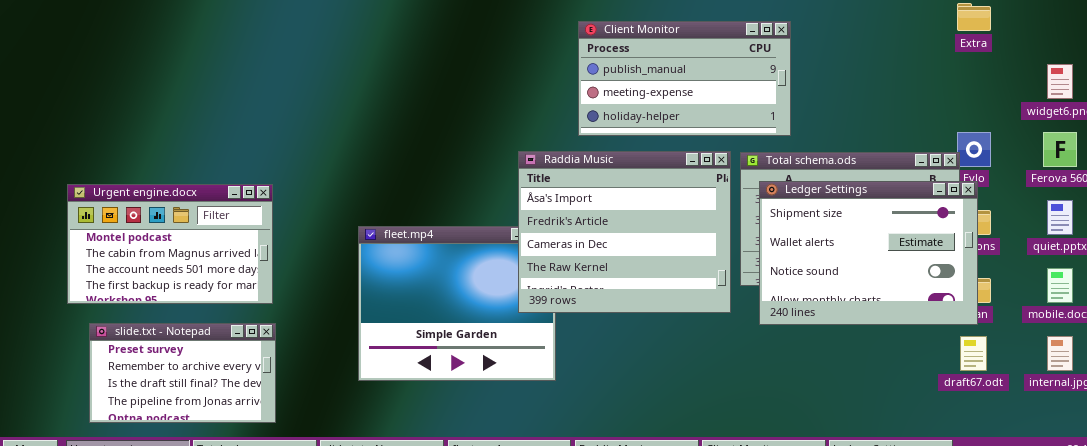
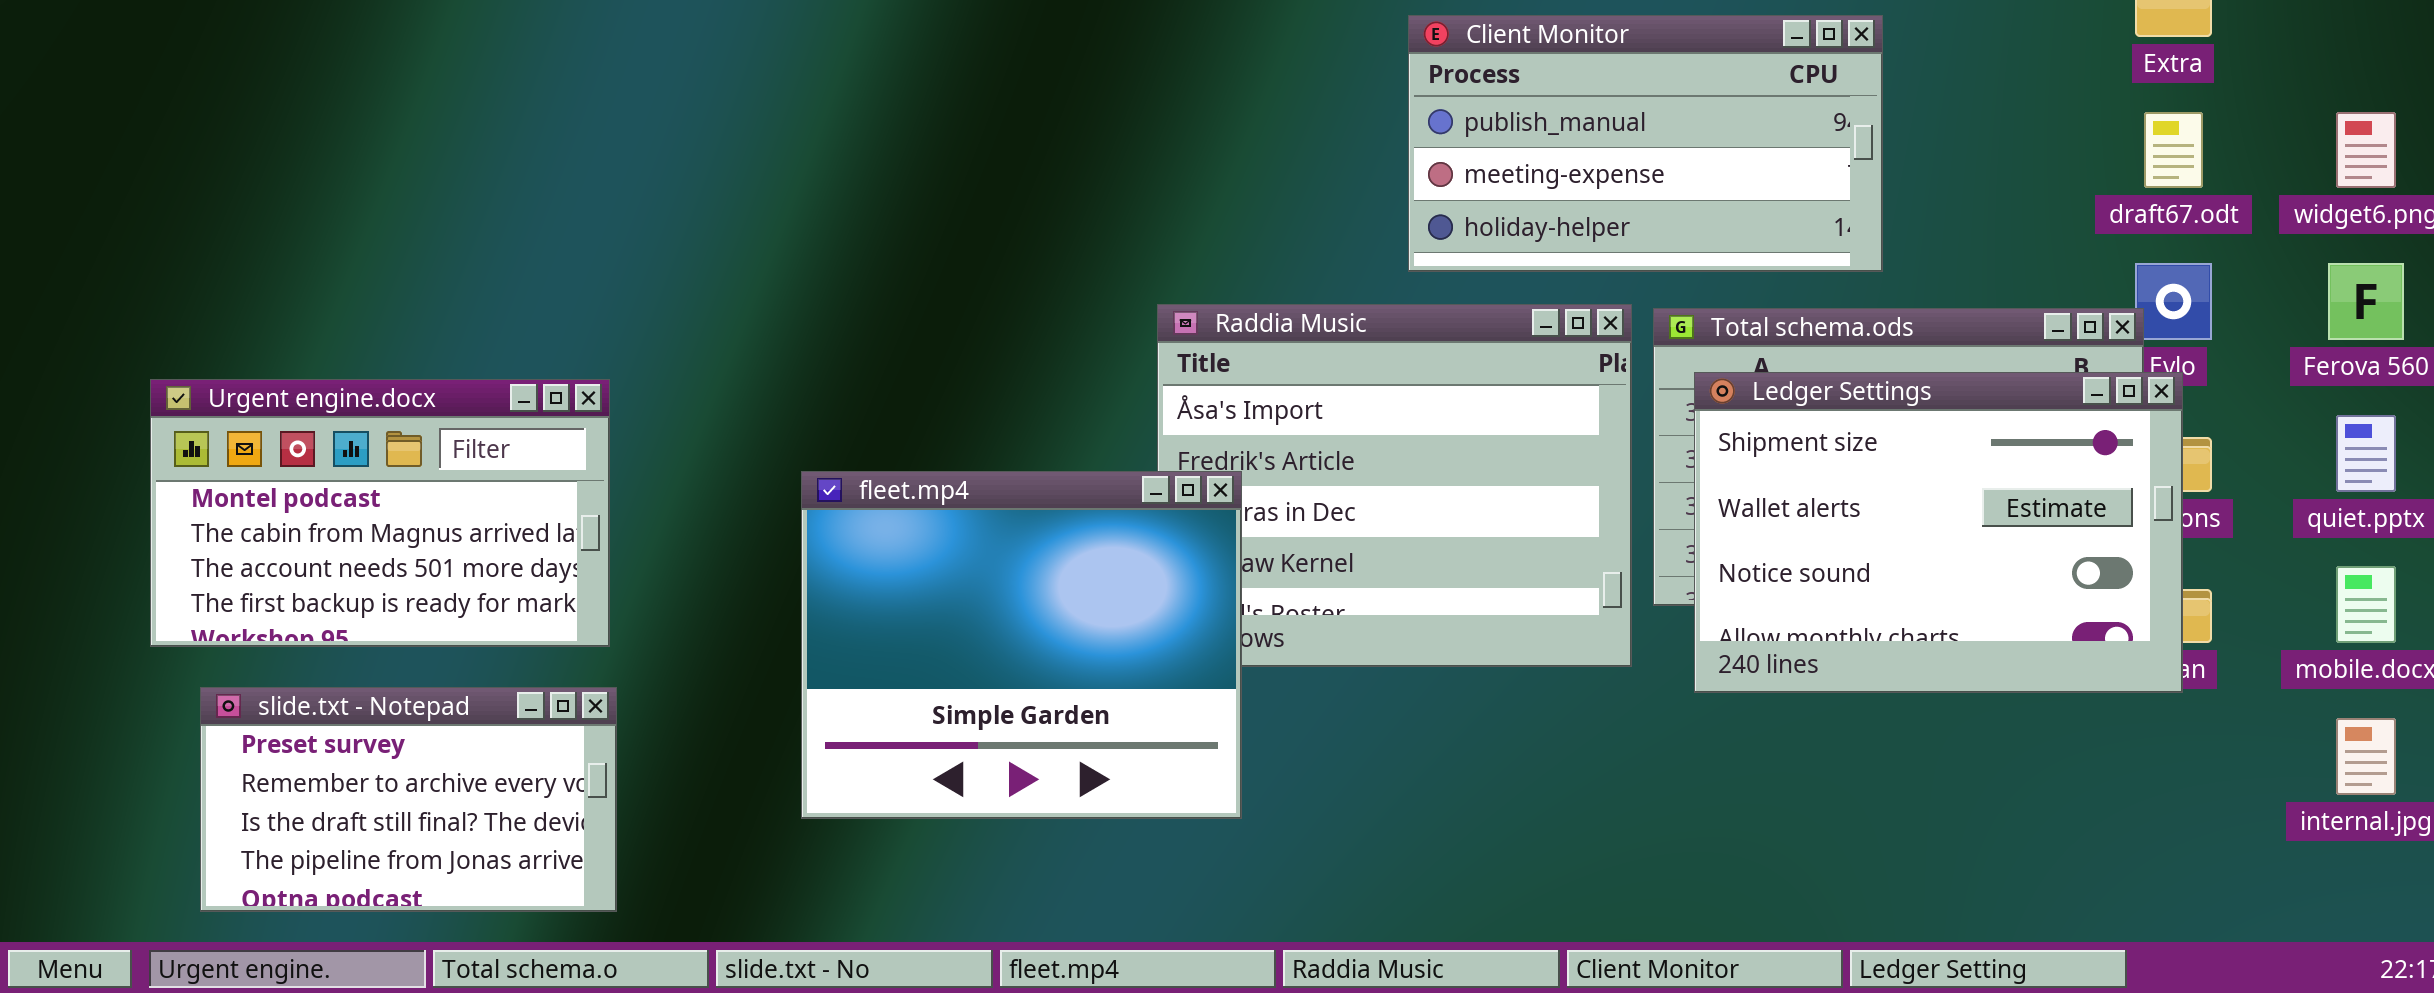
Client Monitor: [578,21,791,136] -> [1408,15,1883,272], moved
fleet.mp4: [358,226,556,381] -> [801,471,1242,819], raised
draft67.odt: [960,336,987,371] -> [2144,112,2203,188], moved

